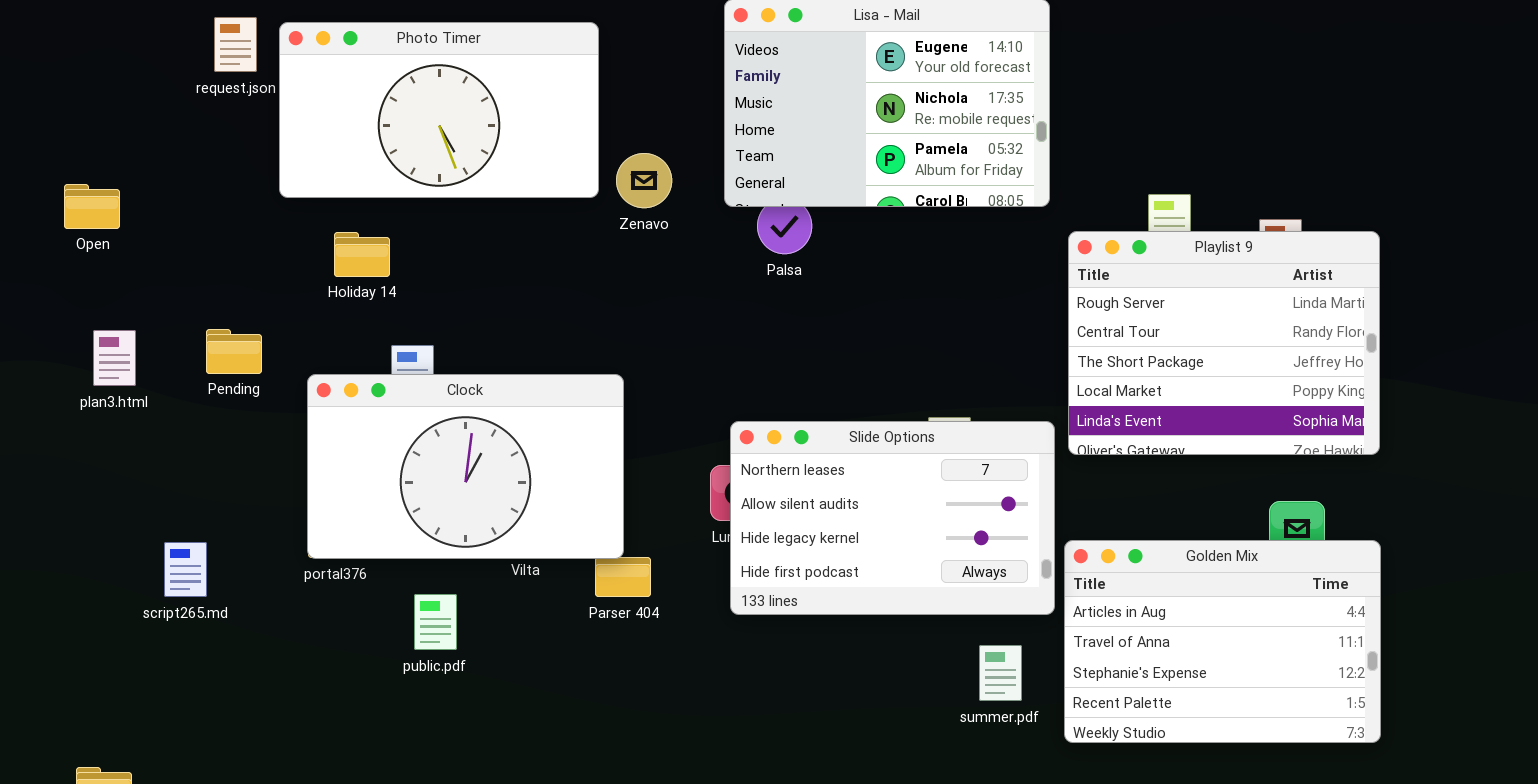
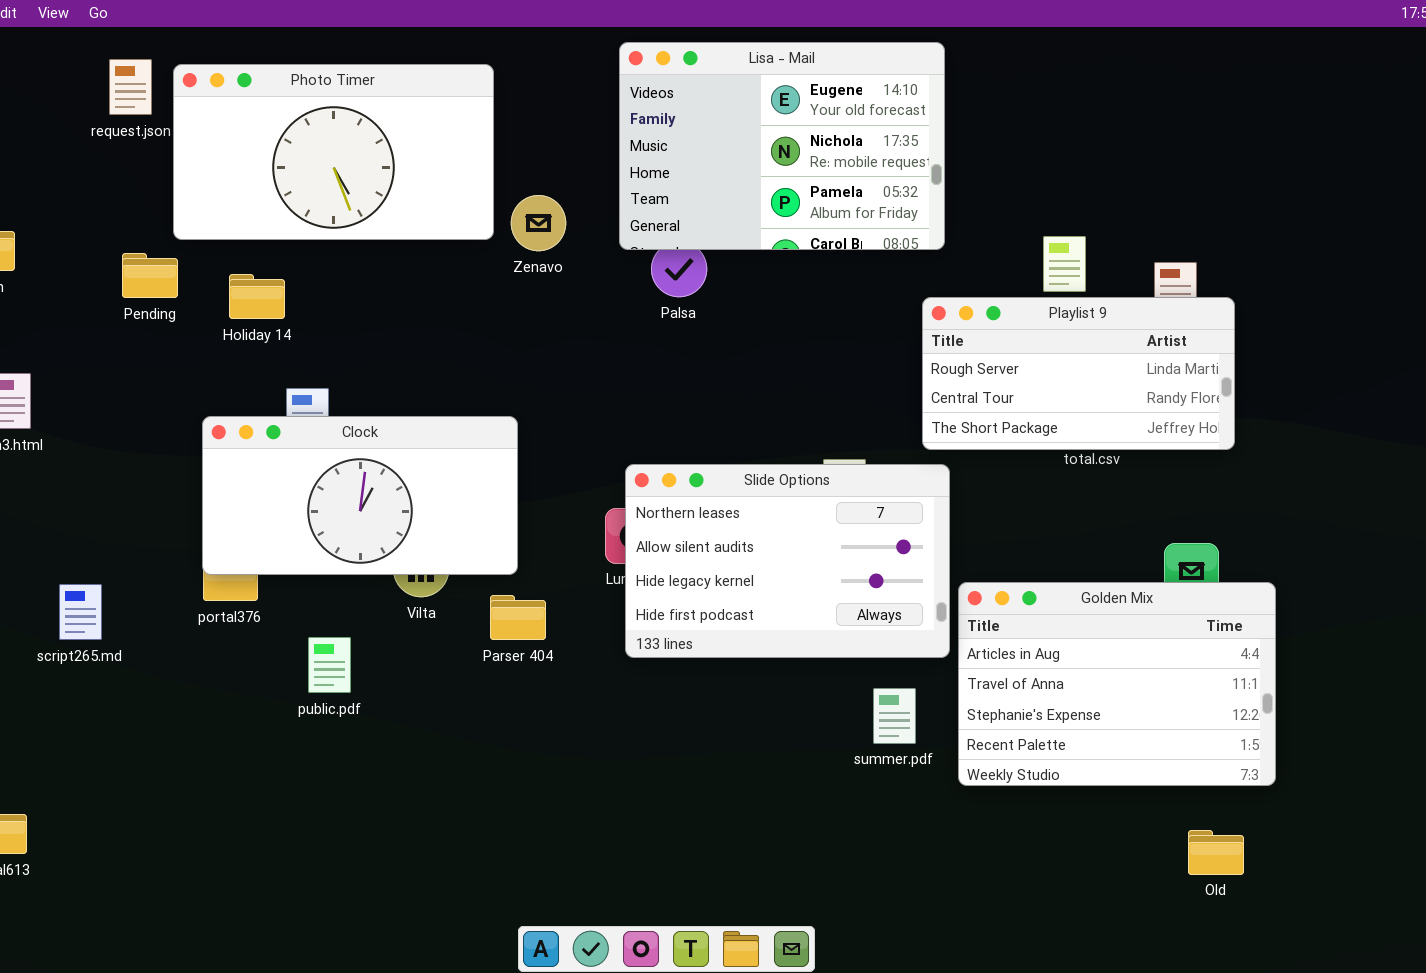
Playlist 9: [1068,231,1380,455] -> [922,297,1235,450], moved, resized
Pending: [206,329,262,374] -> [122,253,178,298], moved
Clock: [307,374,624,559] -> [202,416,518,575], resized

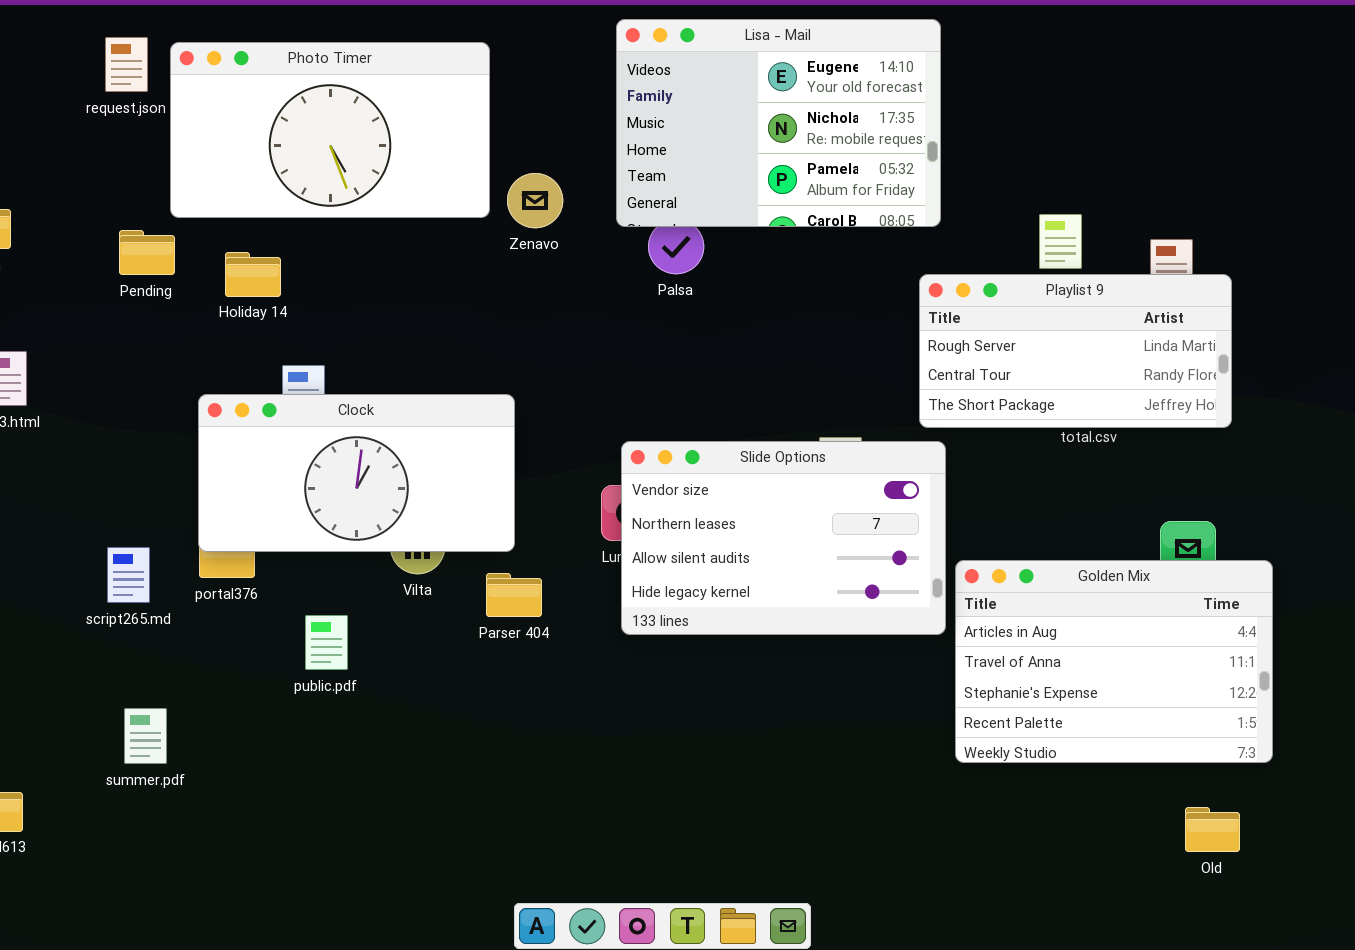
Slide Options: [625,464,950,658] -> [621,441,946,635], scrolled up 1 row
script265.md: [59,584,102,640] -> [107,547,150,603], moved
summer.pdf: [873,688,916,744] -> [124,708,167,764], moved

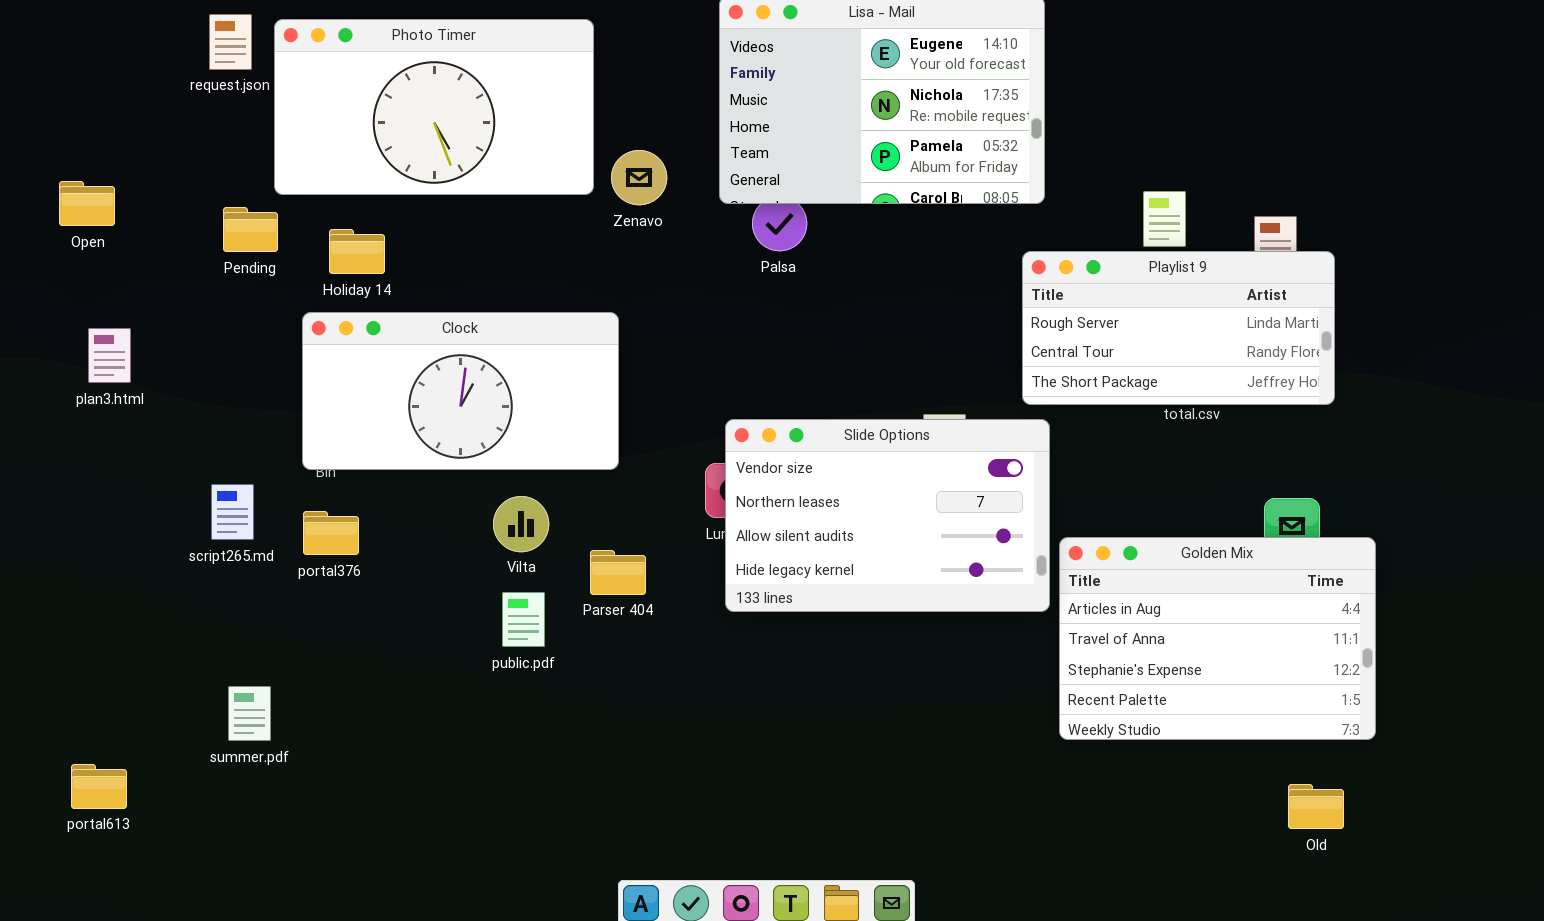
Clock: [198,394,515,552] -> [302,312,619,470], moved
script265.md: [107,547,150,603] -> [211,484,254,540], moved
public.pdf: [305,615,348,670] -> [502,592,545,647], moved

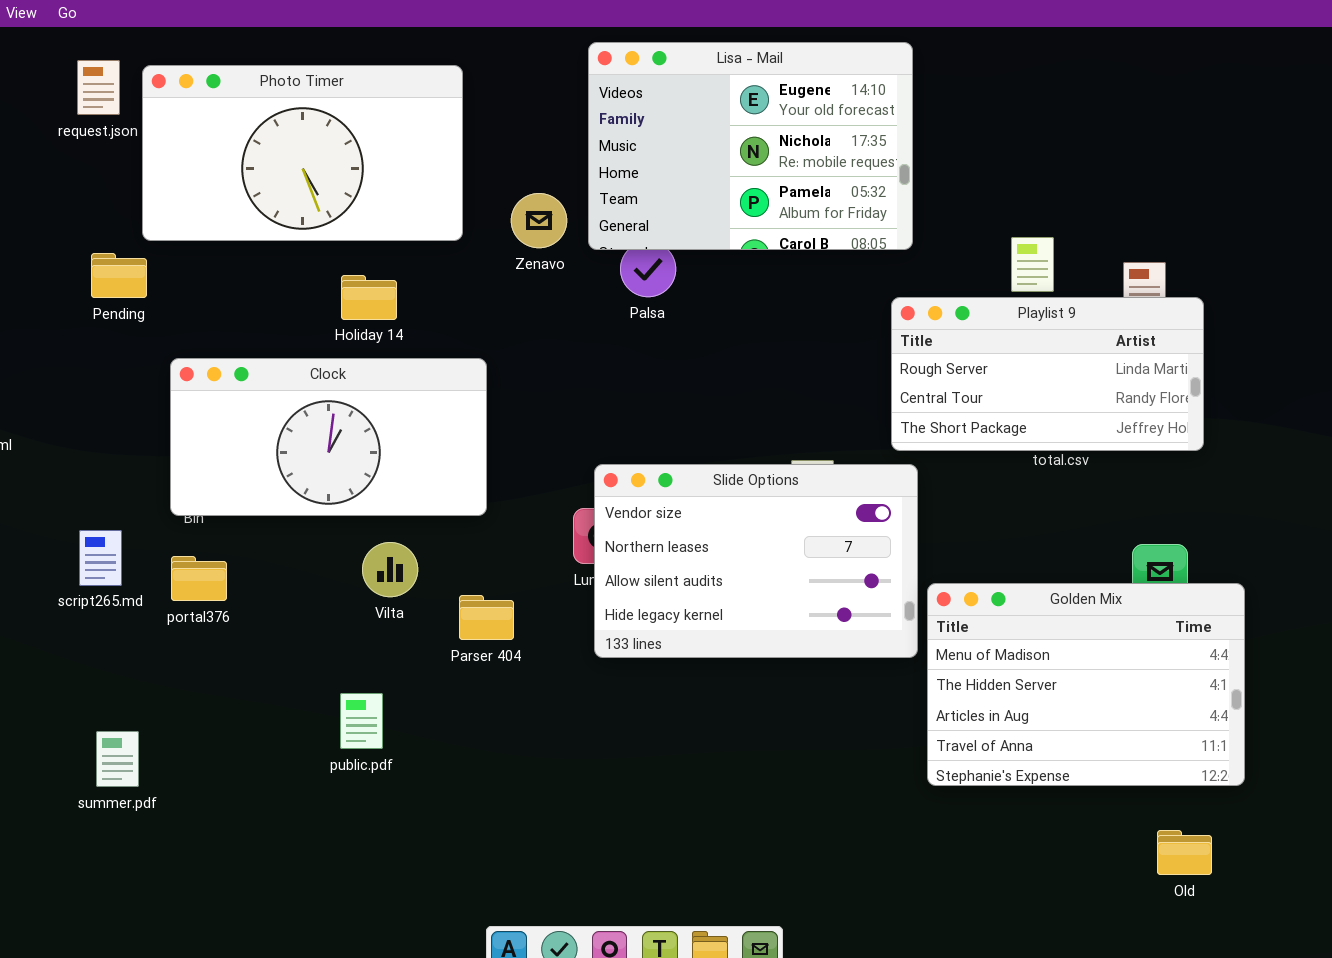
Zenavo: [611,150,667,205] -> [511,193,567,248], moved
Holiday 14: [329,229,385,274] -> [341,275,397,320], moved
Golden Mix: [1059,537,1376,740] -> [927,583,1245,786], scrolled up 2 rows
public.pdf: [502,592,545,647] -> [340,693,383,749], moved

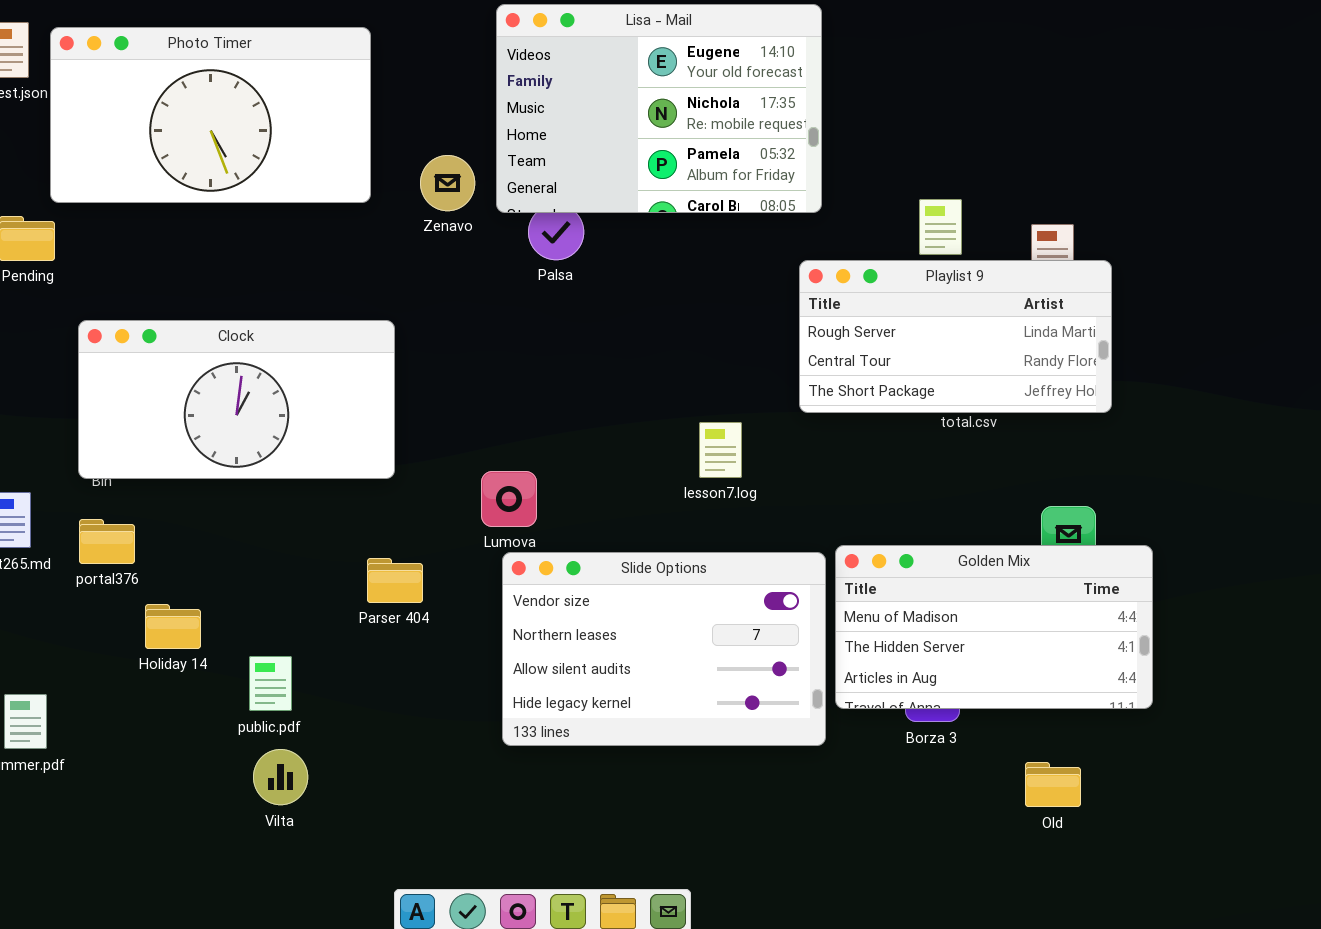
Holiday 14: [341,275,397,320] -> [145,604,201,649], moved
Slide Options: [594,464,918,658] -> [502,552,826,746], moved
Vilta: [362,542,418,597] -> [253,749,308,805], moved
Golden Mix: [927,583,1245,786] -> [835,545,1153,709], resized
Old: [1157,830,1212,875] -> [1025,762,1081,807], moved

